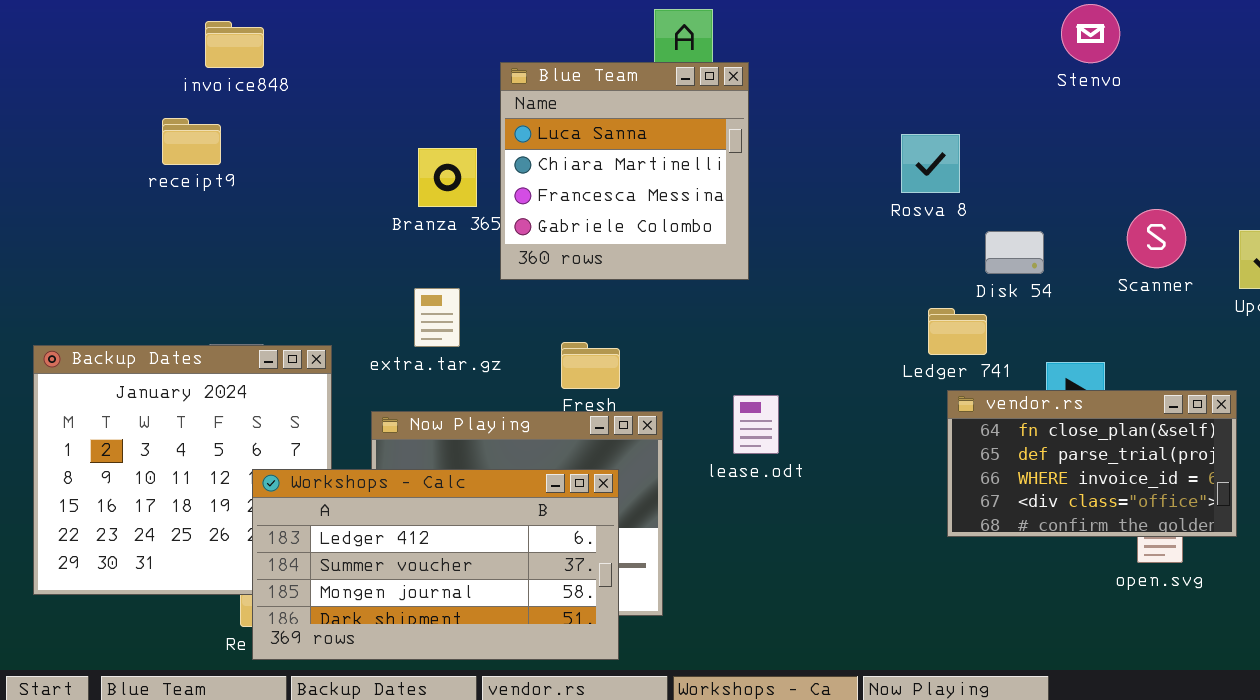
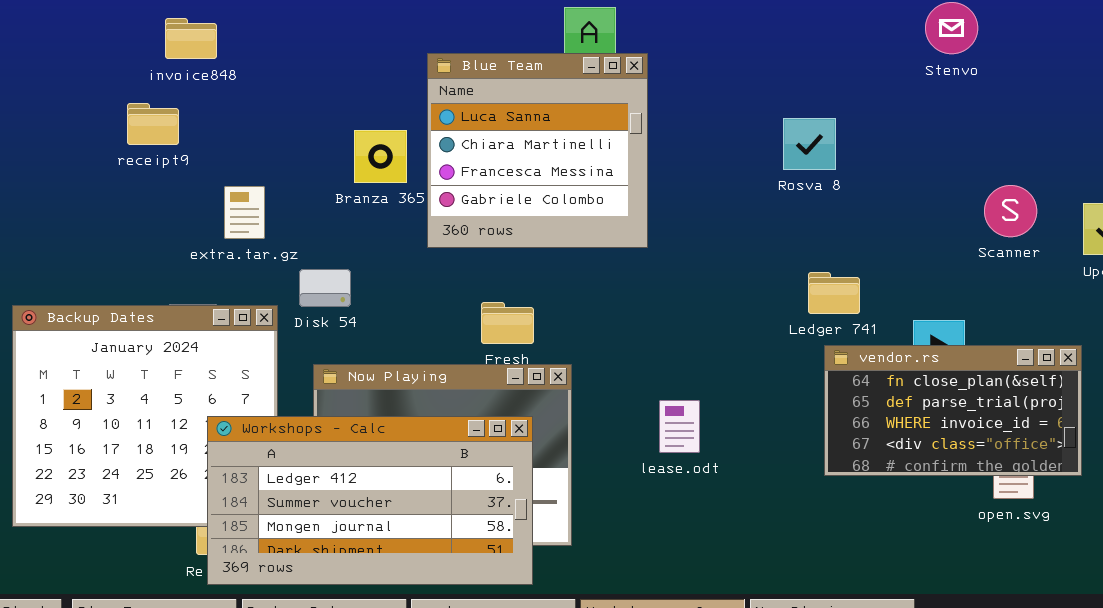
Disk 54: [985,231,1044,274] -> [299,269,351,307], moved
extra.tar.gz: [414,288,460,347] -> [224,186,265,239], moved
lease.odt: [733,395,779,454] -> [659,400,700,453], moved

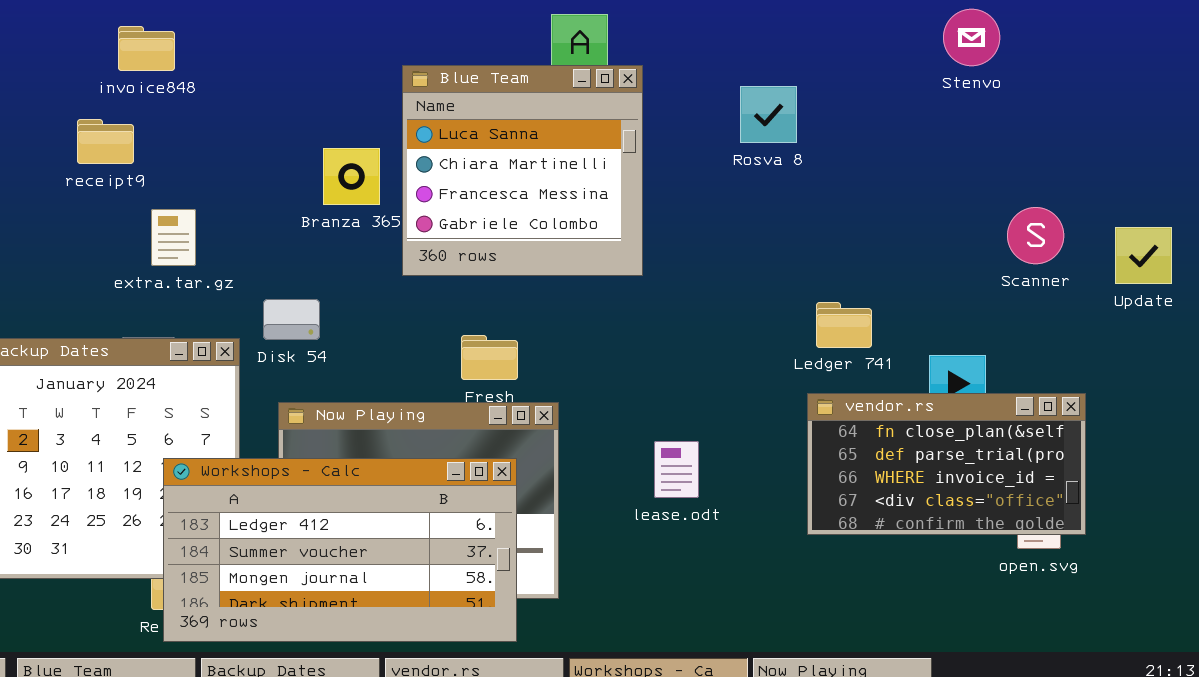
Rosva 8: [783,118,836,170] -> [740,86,797,143], moved
extra.tar.gz: [224,186,265,239] -> [151,209,196,266], moved
vendor.rs: [824,345,1082,476] -> [807,393,1086,535], moved

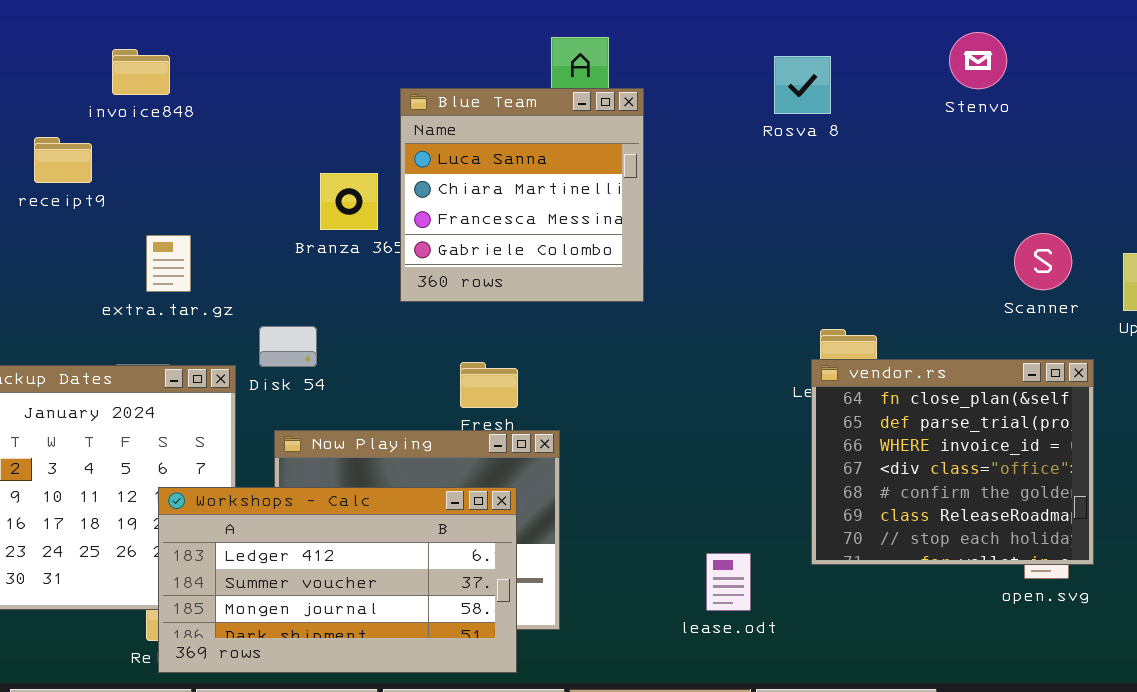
Rosva 8: [740,86,797,143] -> [774,56,831,114], moved
receipt9: [77,119,134,164] -> [34,137,92,183], moved
vendor.rs: [807,393,1086,535] -> [811,359,1094,565], resized
lease.odt: [654,441,699,498] -> [706,553,751,611], moved

